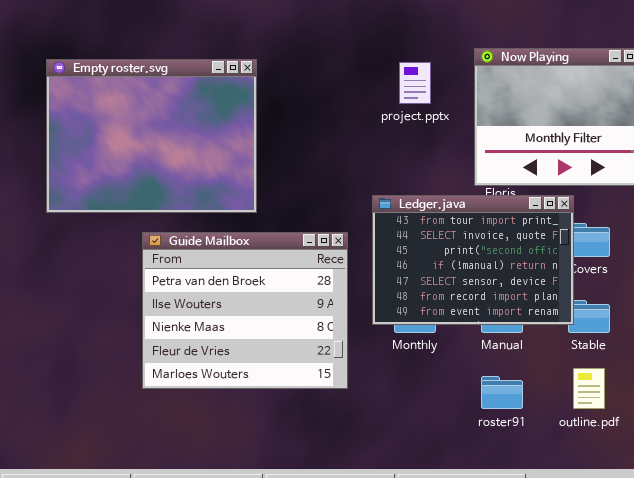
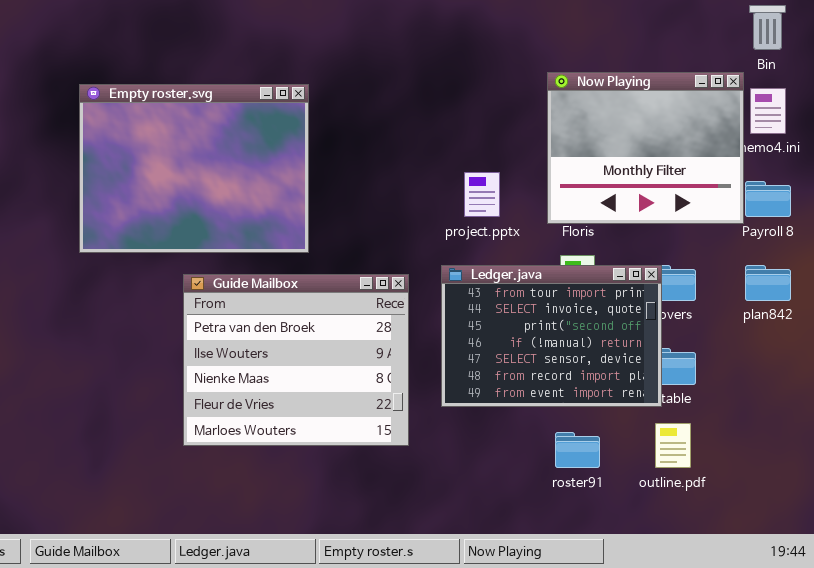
project.pptx: [399,62,431,104] -> [464,172,500,217], moved
Ledger.java: [372,195,574,325] -> [441,265,662,407], moved

